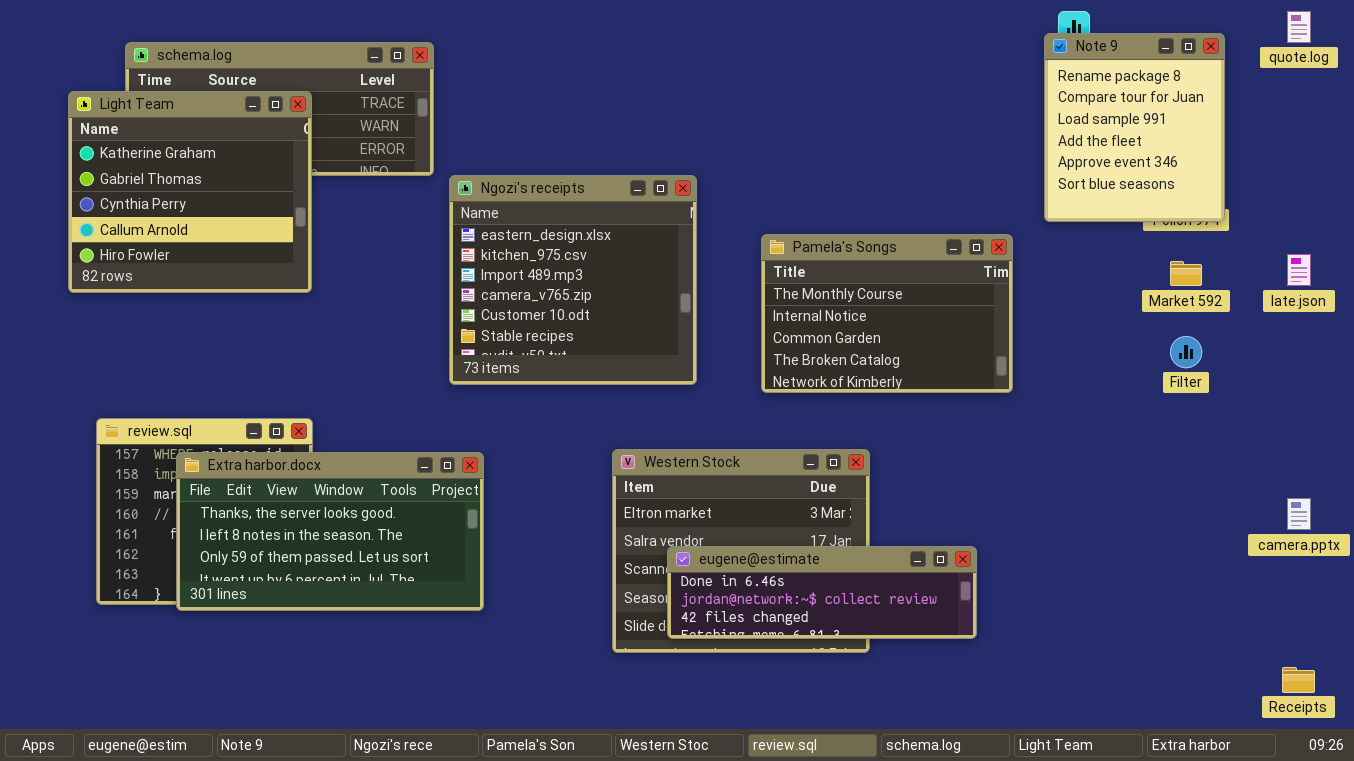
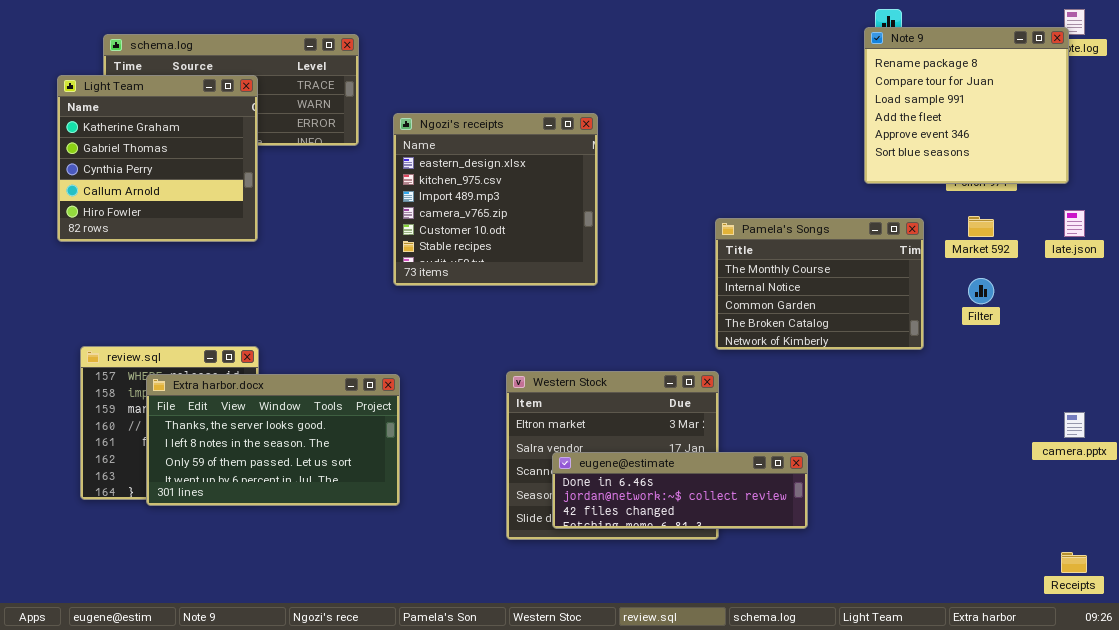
Note 9: [1044,33,1225,222] -> [864,27,1069,184], resized
Ngozi's receipts: [449,175,697,385] -> [393,113,598,286], moved
Pamela's Songs: [761,234,1013,393] -> [715,218,924,350], moved

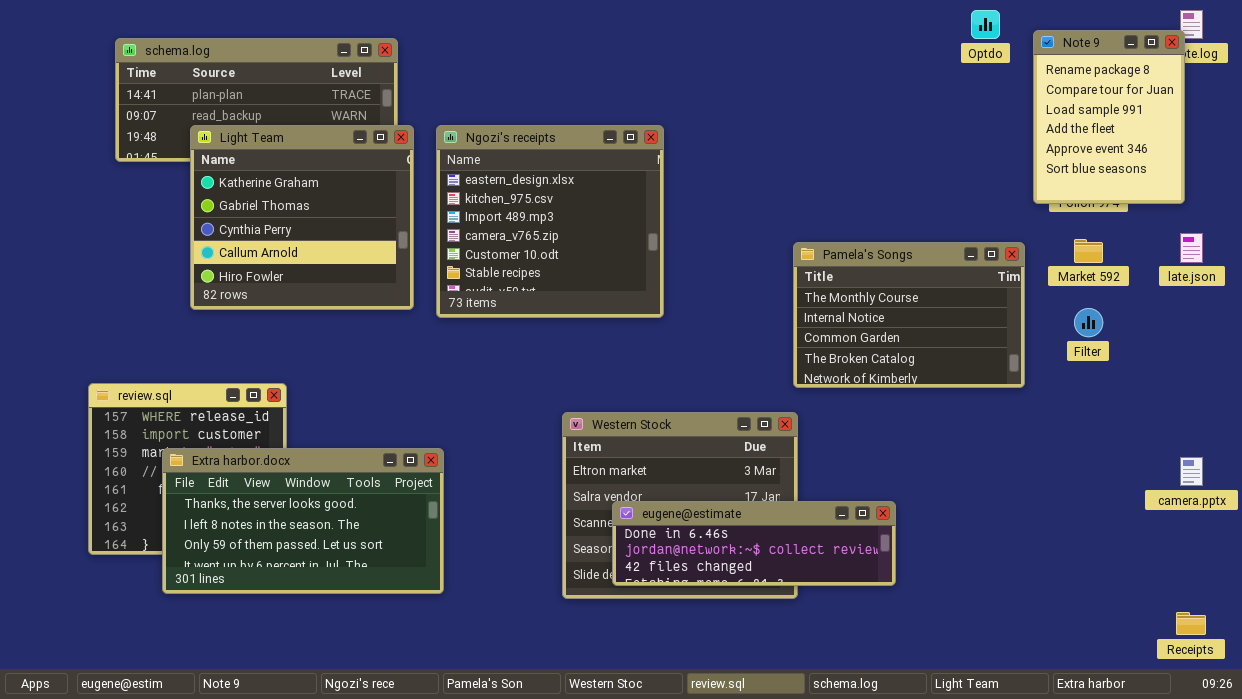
Note 9: [864,27,1069,184] -> [1033,30,1185,204], resized
Light Team: [57,75,258,242] -> [190,125,414,310], moved
Extra harbor.docx: [146,374,400,506] -> [162,448,444,594], moved

